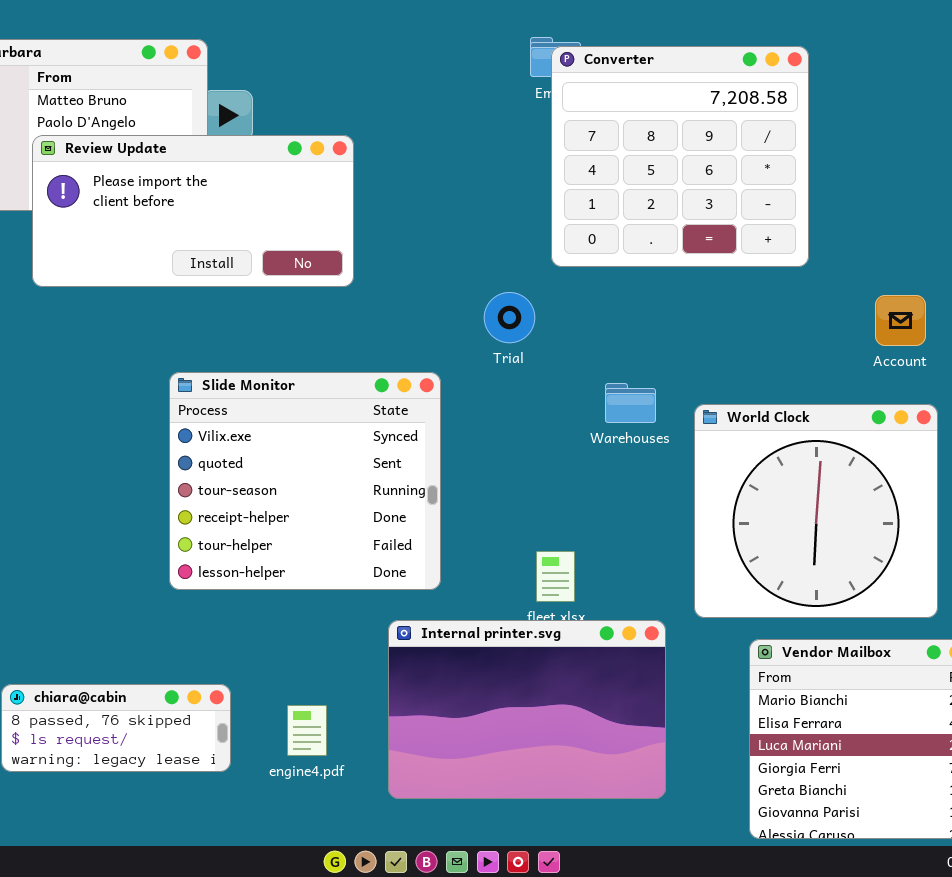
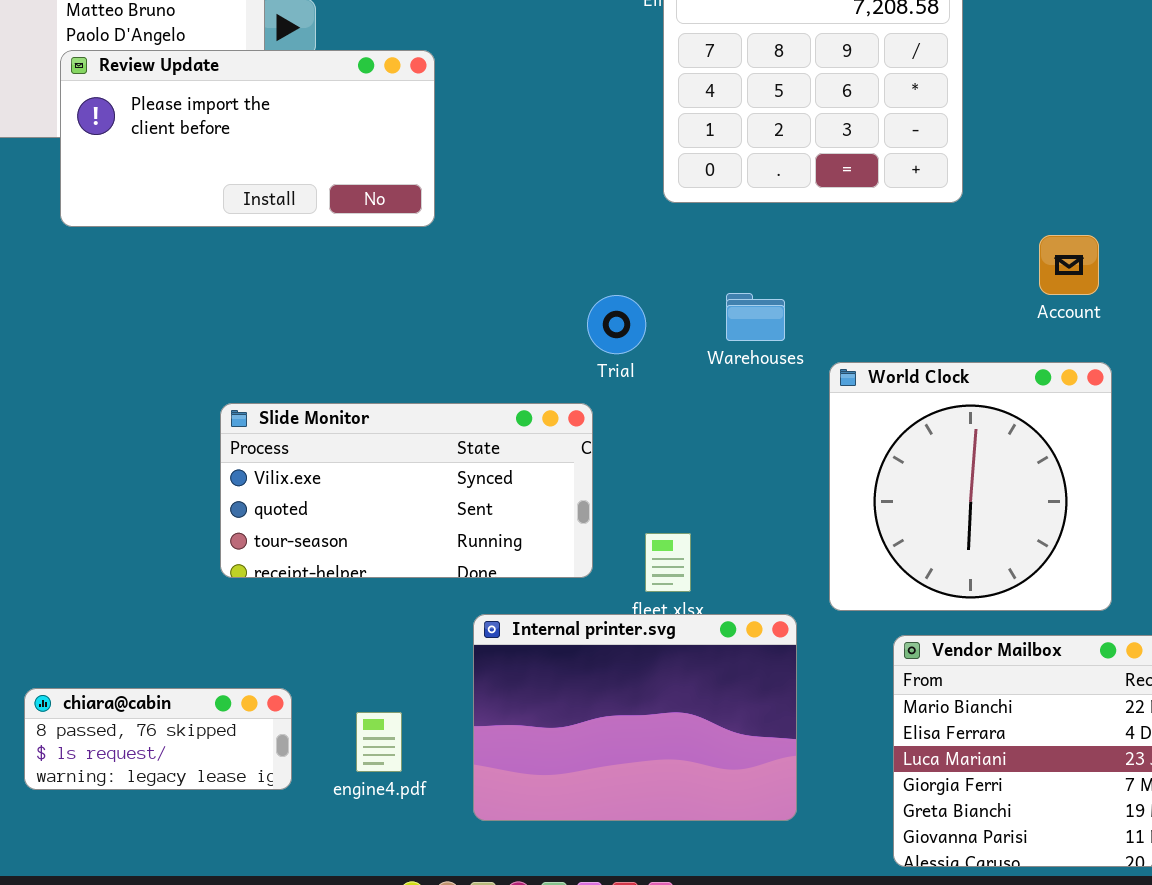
Trial: [484,292,535,343] -> [587,295,646,354], moved
Slide Monitor: [169,372,441,590] -> [220,403,593,578], resized
Warehouses: [605,383,656,423] -> [726,293,785,341], moved

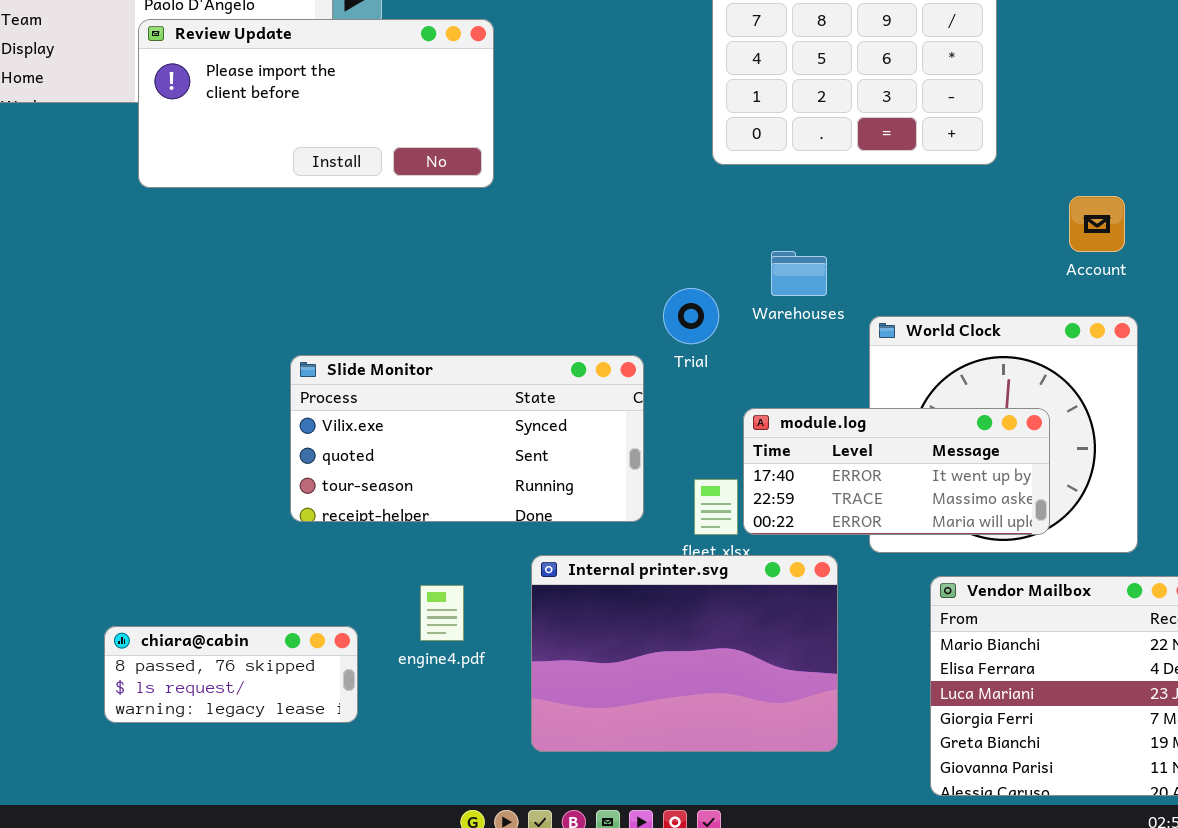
Trial: [587,295,646,354] -> [663,288,719,344], moved
module.log: none -> [743,408,1050,535], opened
engine4.pdf: [356,712,402,772] -> [420,585,464,641], moved

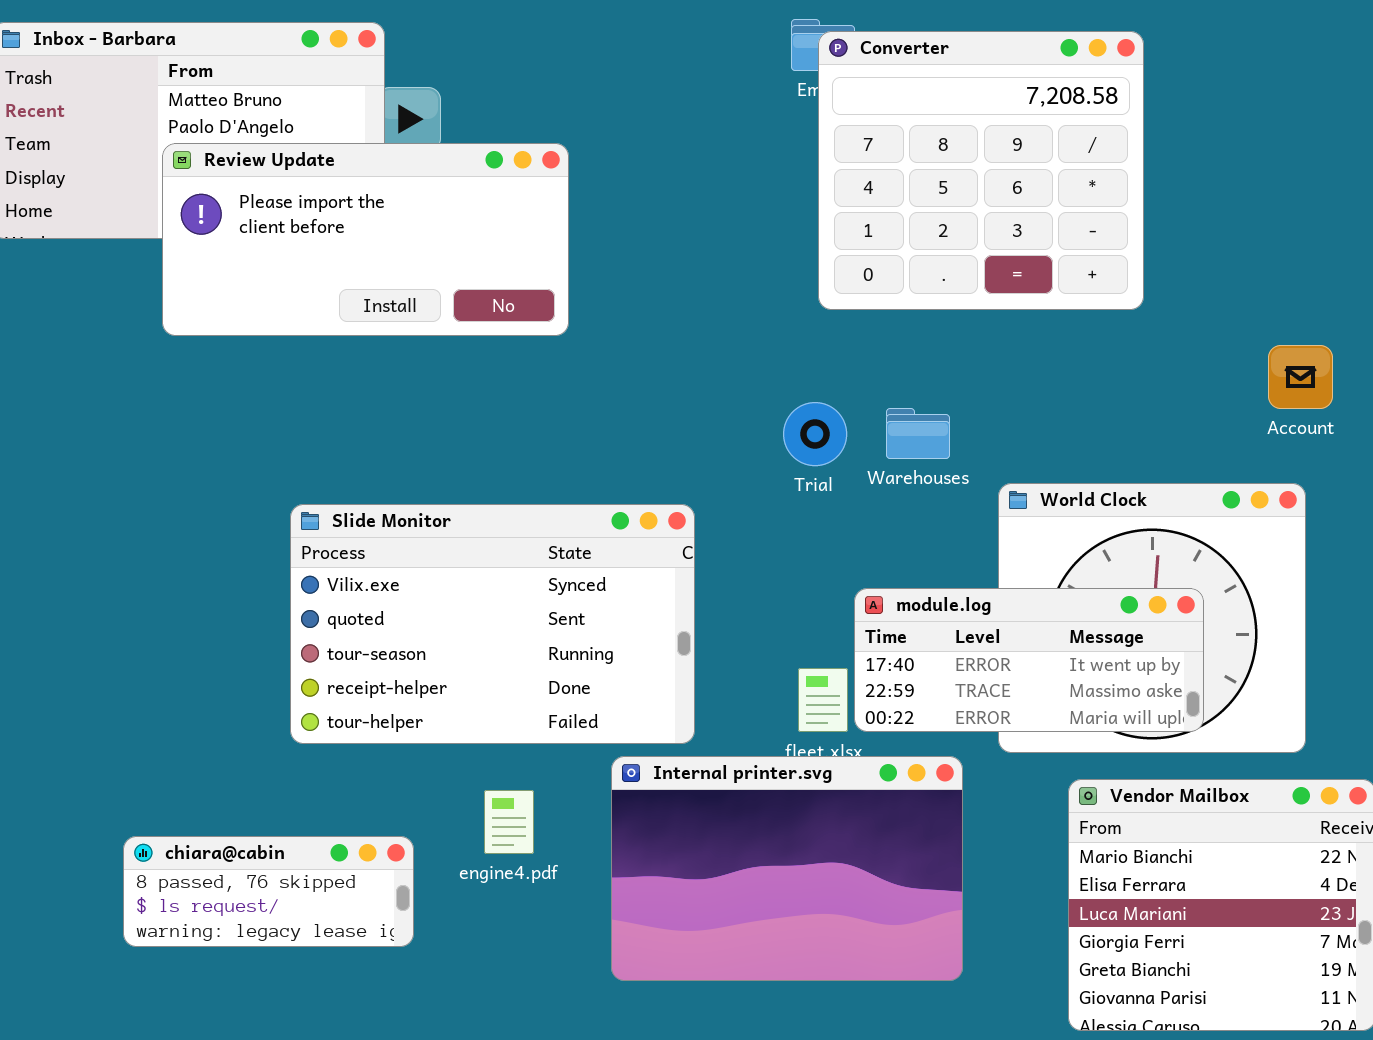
Account: [1069,196,1125,252] -> [1268,345,1333,409], moved
Trial: [663,288,719,344] -> [783,402,847,466], moved
Slide Monitor: [290,355,644,522] -> [290,504,695,744], moved, resized

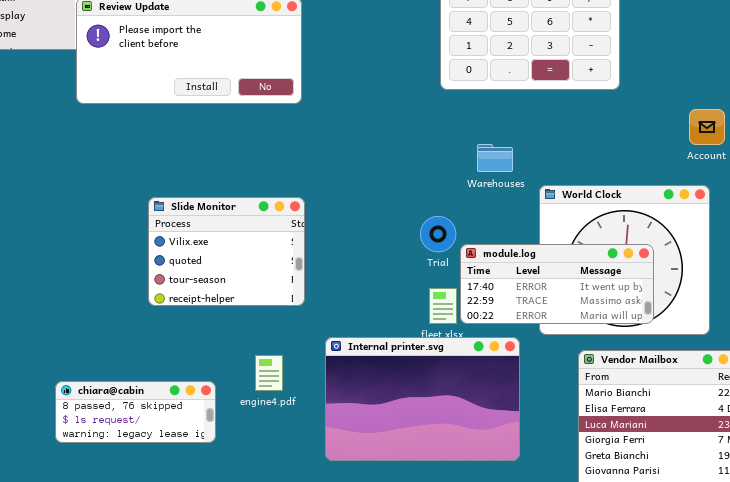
Trial: [783,402,847,466] -> [420,216,456,252], moved
Slide Monitor: [290,504,695,744] -> [148,197,305,306], resized

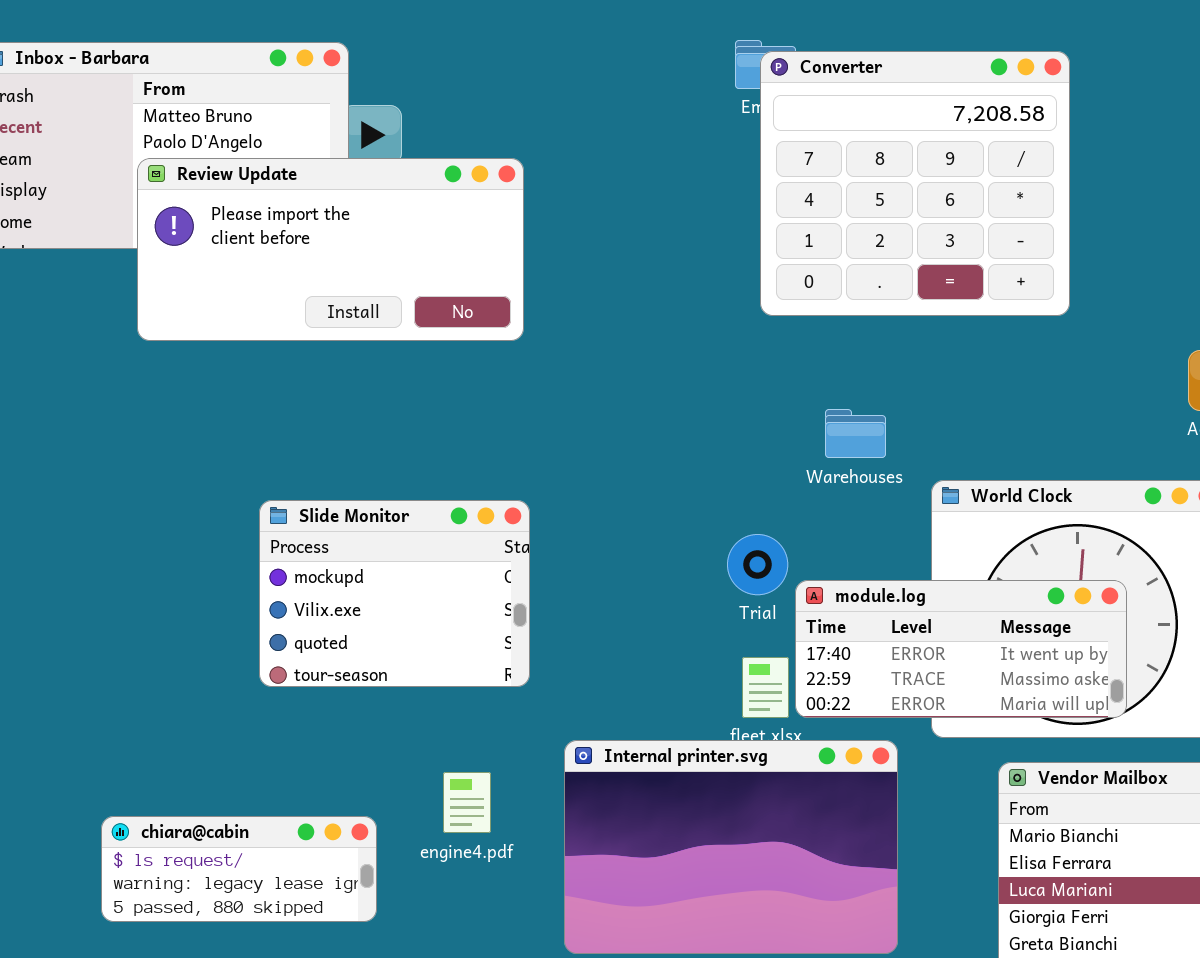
Slide Monitor: [148,197,305,306] -> [259,500,530,687], scrolled up 1 row
chiara@cabin: [55,381,216,443] -> [101,816,377,922], scrolled down 1 row

